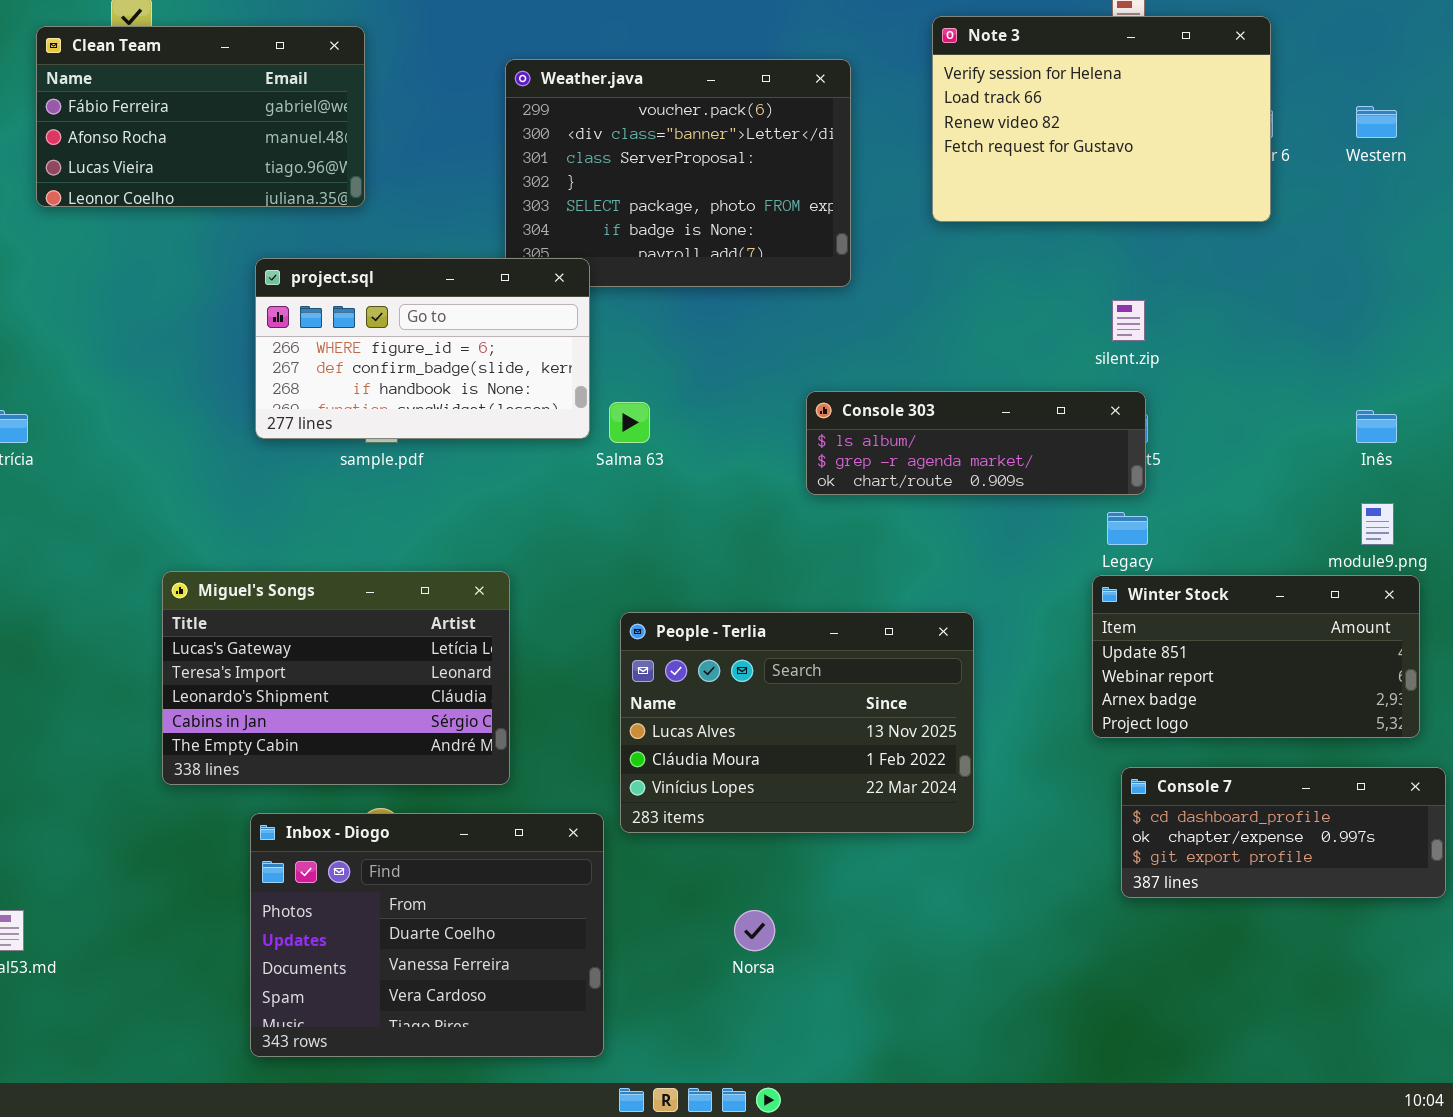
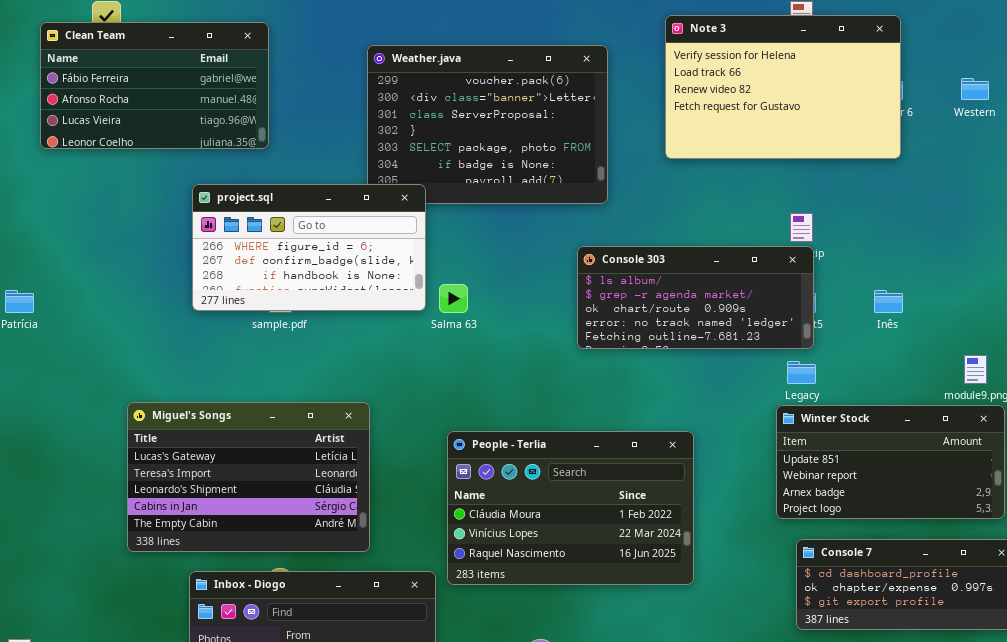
Console 303: [806,391,1146,495] -> [577,246,814,349], resized
Inês: [1356,410,1397,443] -> [874,290,903,313], moved
People - Terlia: [620,612,974,833] -> [447,431,694,585], scrolled down 1 row

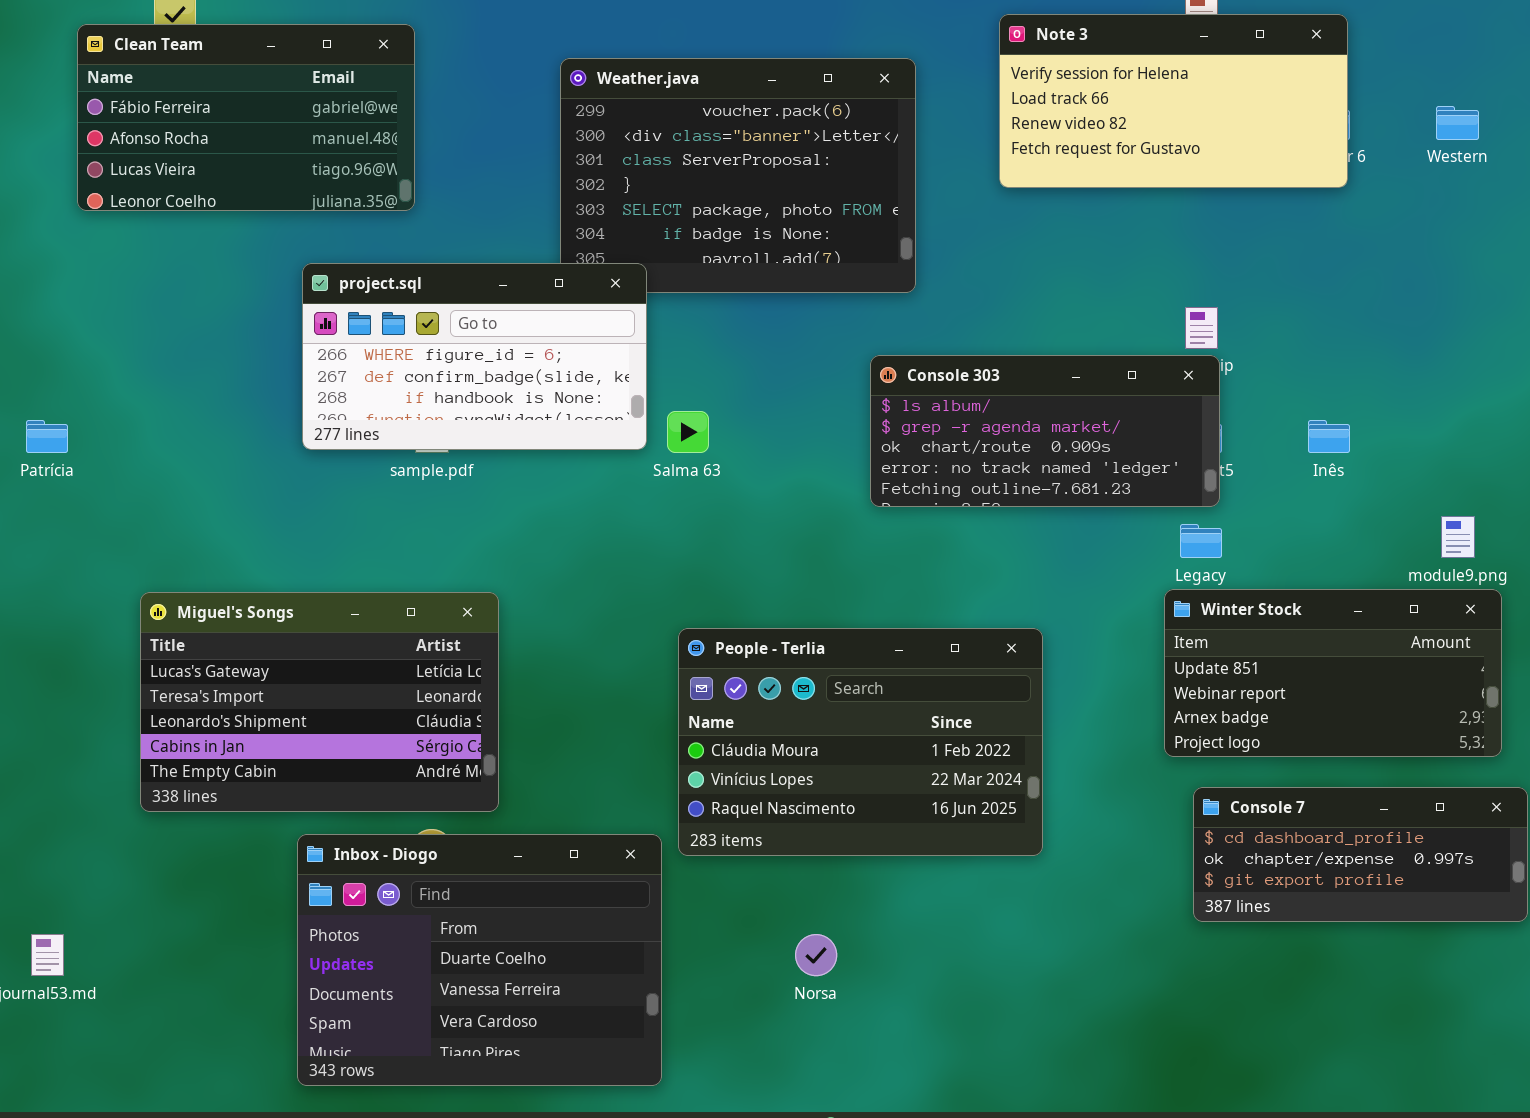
Note 3: [665,15,901,159] -> [999,14,1348,188], resized
Miguel's Songs: [127,402,370,552] -> [140,592,499,812], moved

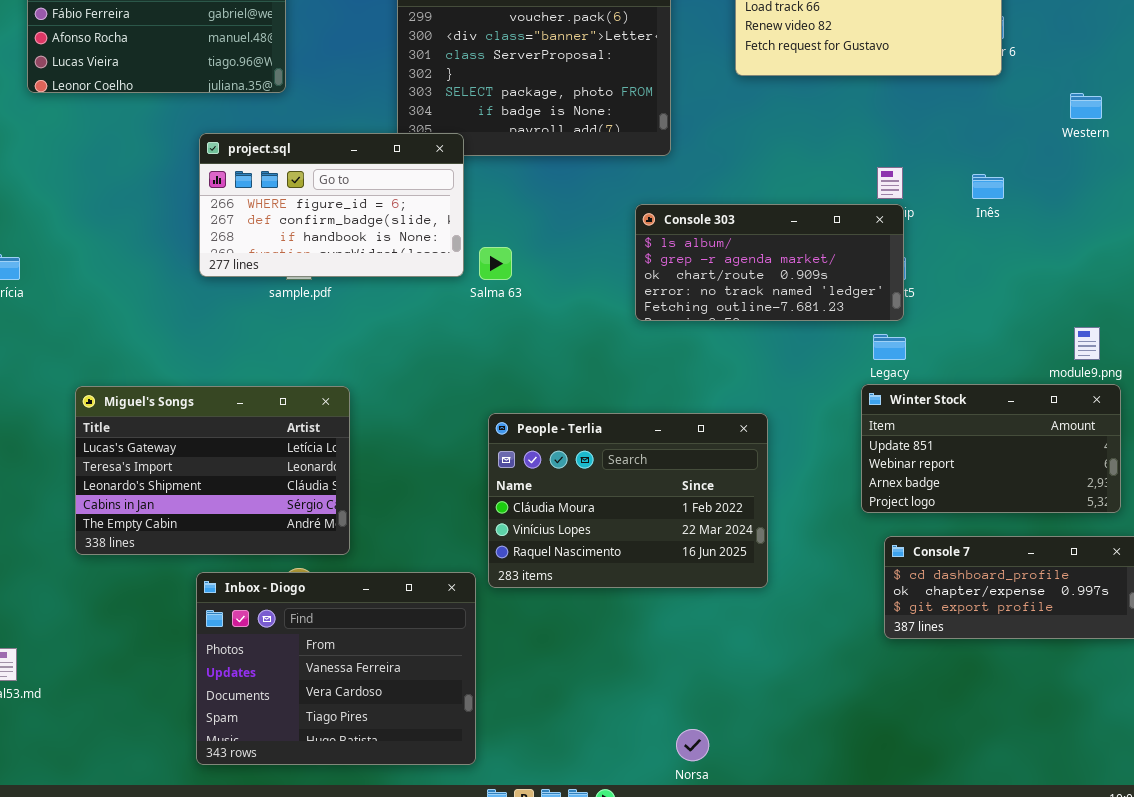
Western: [1436,106,1479,140] -> [1070,93,1102,119], moved
Inês: [1308,420,1350,453] -> [972,174,1004,199], moved
Inbox - Diogo: [297,834,662,1086] -> [196,572,476,765], scrolled down 1 row
Norsa: [795,934,837,976] -> [676,729,709,761], moved

